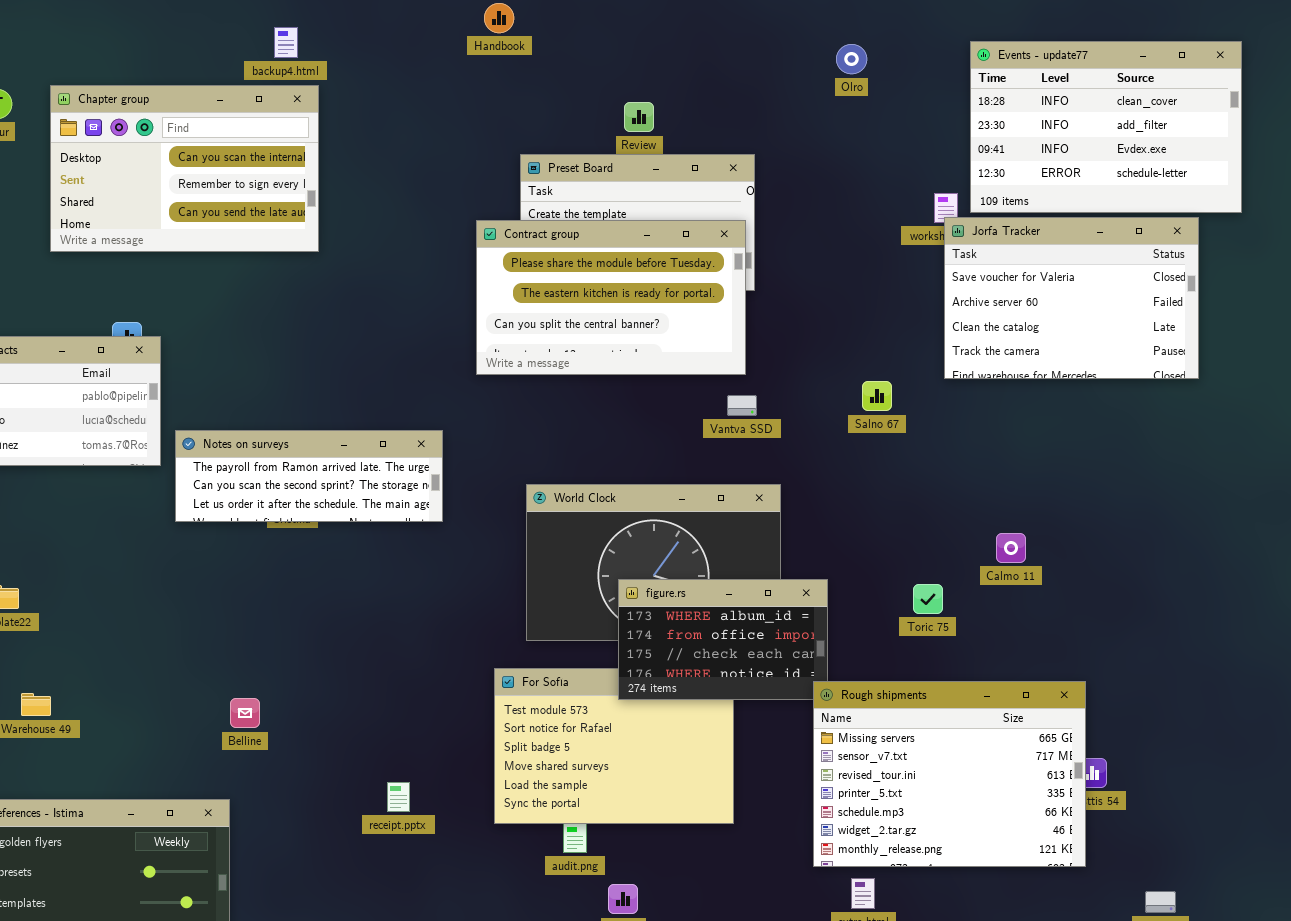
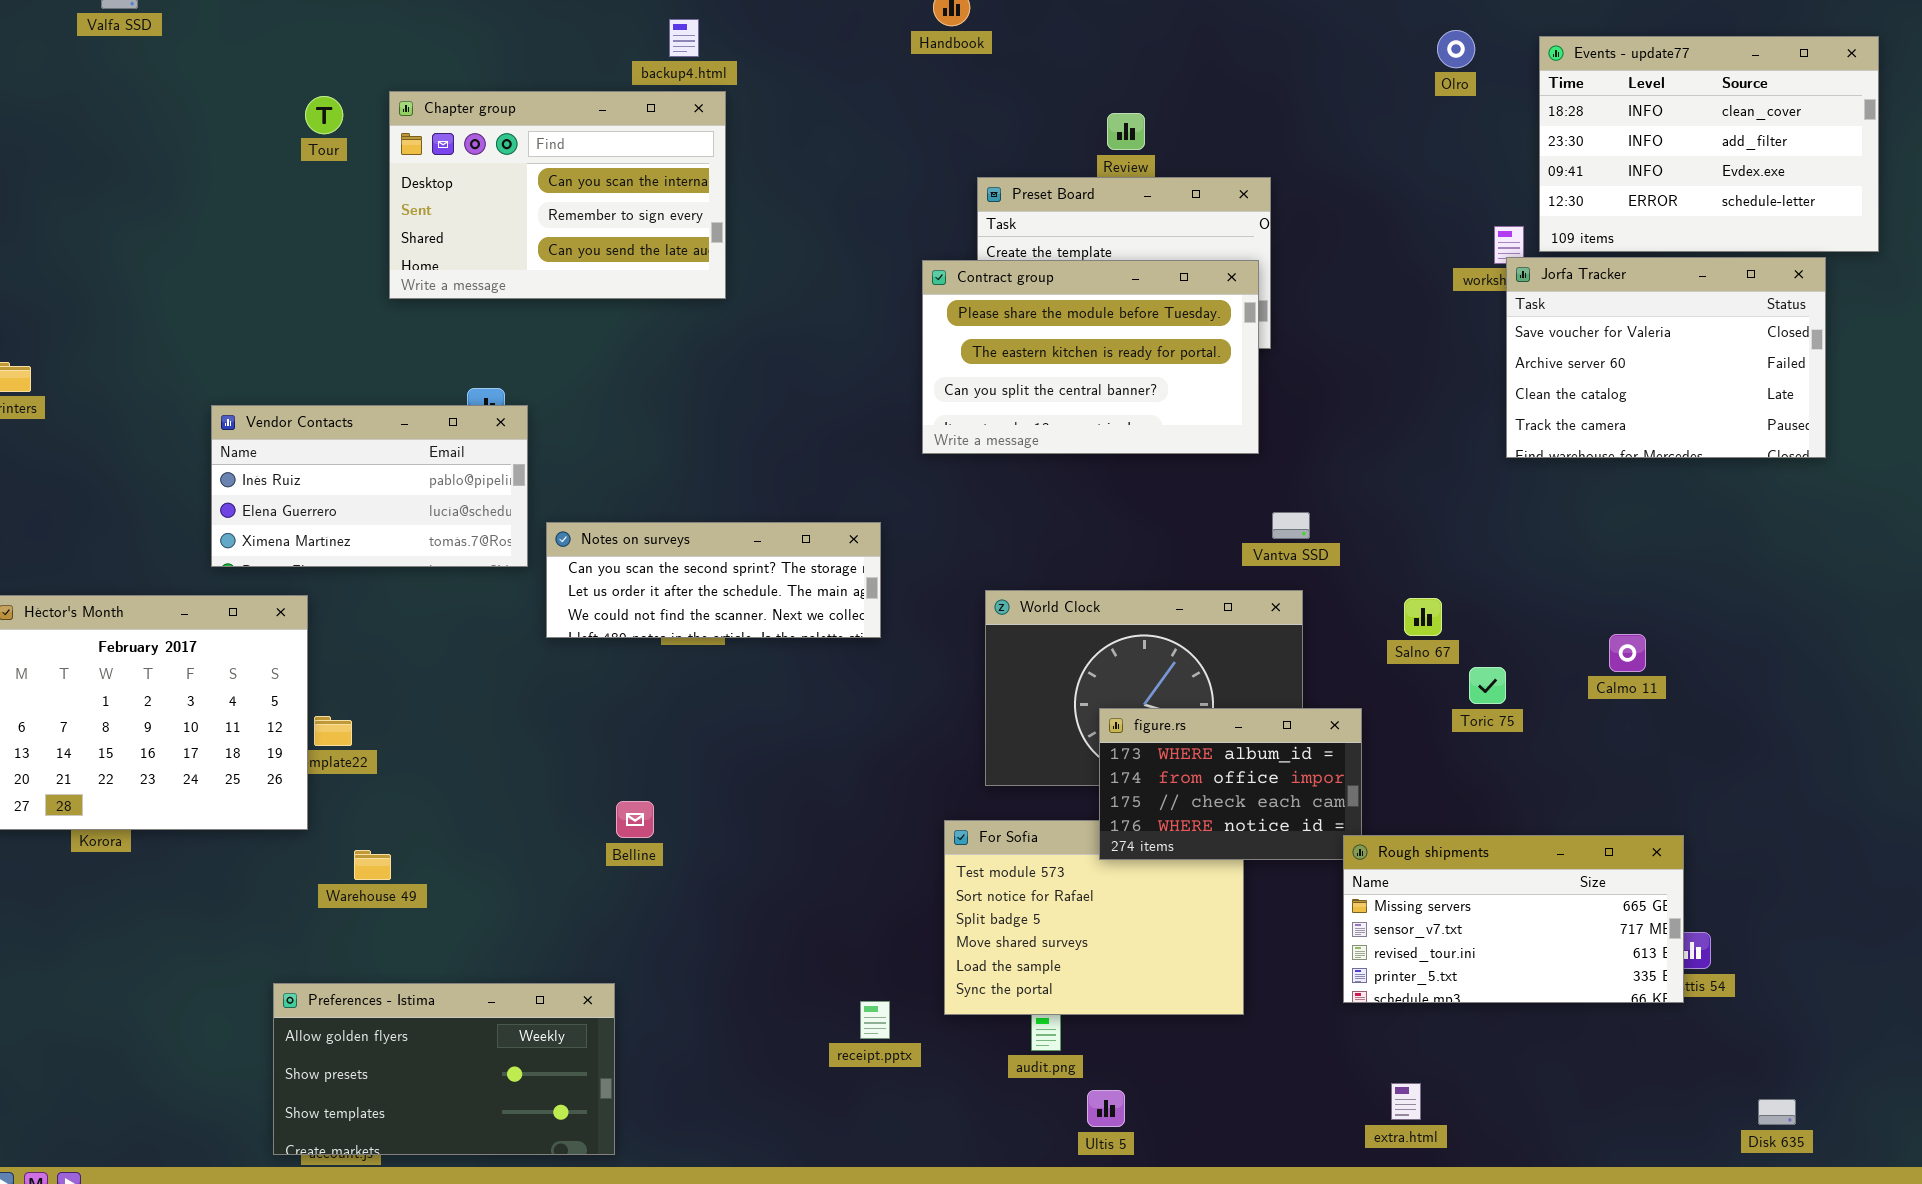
Olro: [836,44,867,74] -> [1437,30,1475,68], moved
Salno 67: [862,381,892,411] -> [1404,598,1442,636], moved
Vantva SSD: [727,395,757,416] -> [1272,512,1310,539], moved
Notes on surveys: [175,430,443,522] -> [546,522,881,638], scrolled down 1 row
Calmo 11: [996,533,1026,563] -> [1609,634,1646,672], moved
Toric 75: [913,584,943,614] -> [1469,667,1506,704], moved
Rough shipments: [813,681,1086,867] -> [1343,835,1684,1003], resized
Belline: [230,698,260,728] -> [616,801,654,838], moved
receipt.pptx: [387,782,410,812] -> [860,1001,890,1039], moved

